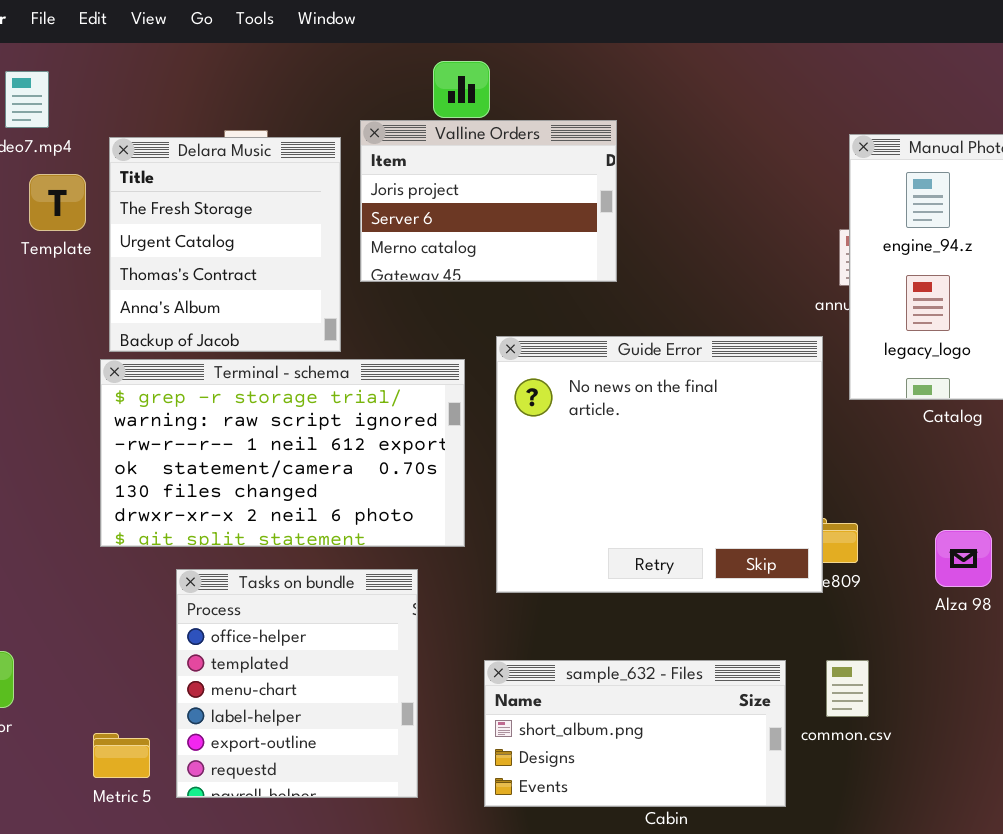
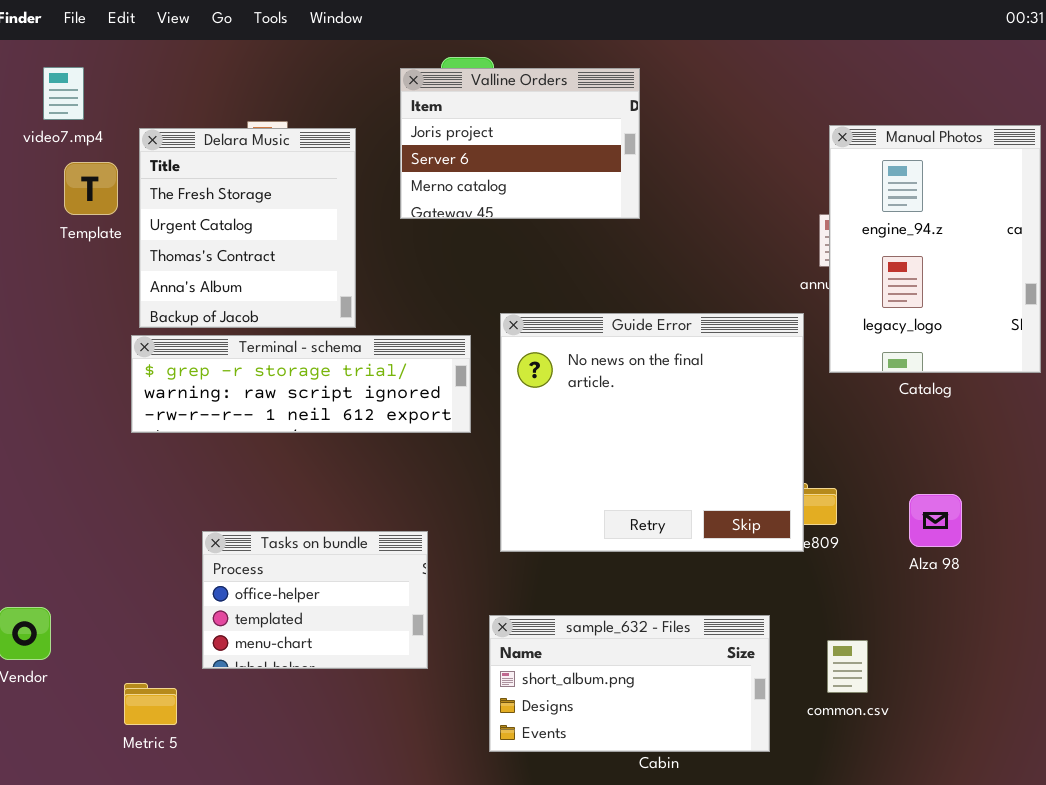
Valline Orders: [360,120,617,282] -> [400,68,640,219], moved
Terminal - schema: [100,359,465,547] -> [131,335,471,433], resized
Tasks on bundle: [176,569,418,798] -> [202,531,428,669], resized
common.csv: [826,660,869,717] -> [827,640,868,693], moved

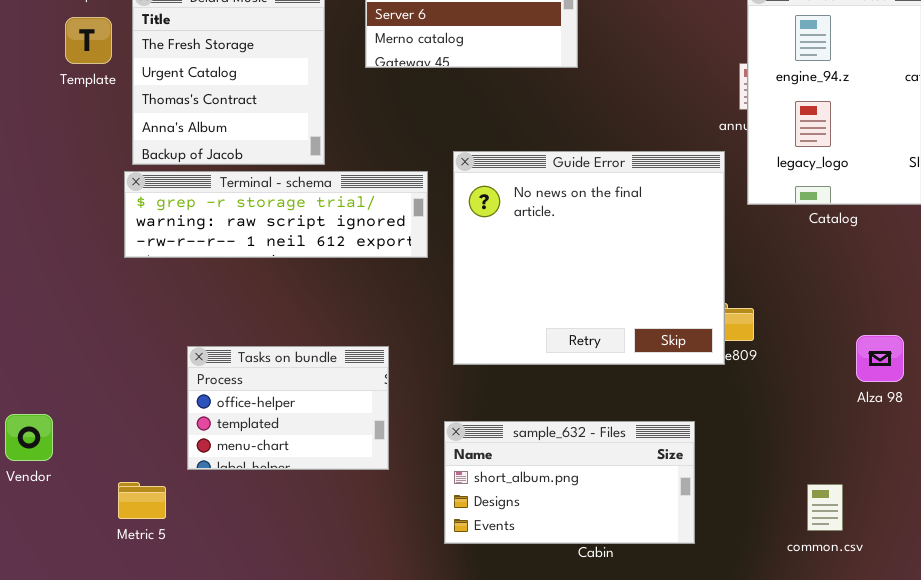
Alza 98: [909,494,962,547] -> [856,335,904,382], moved
common.csv: [827,640,868,693] -> [807,484,843,531], moved

